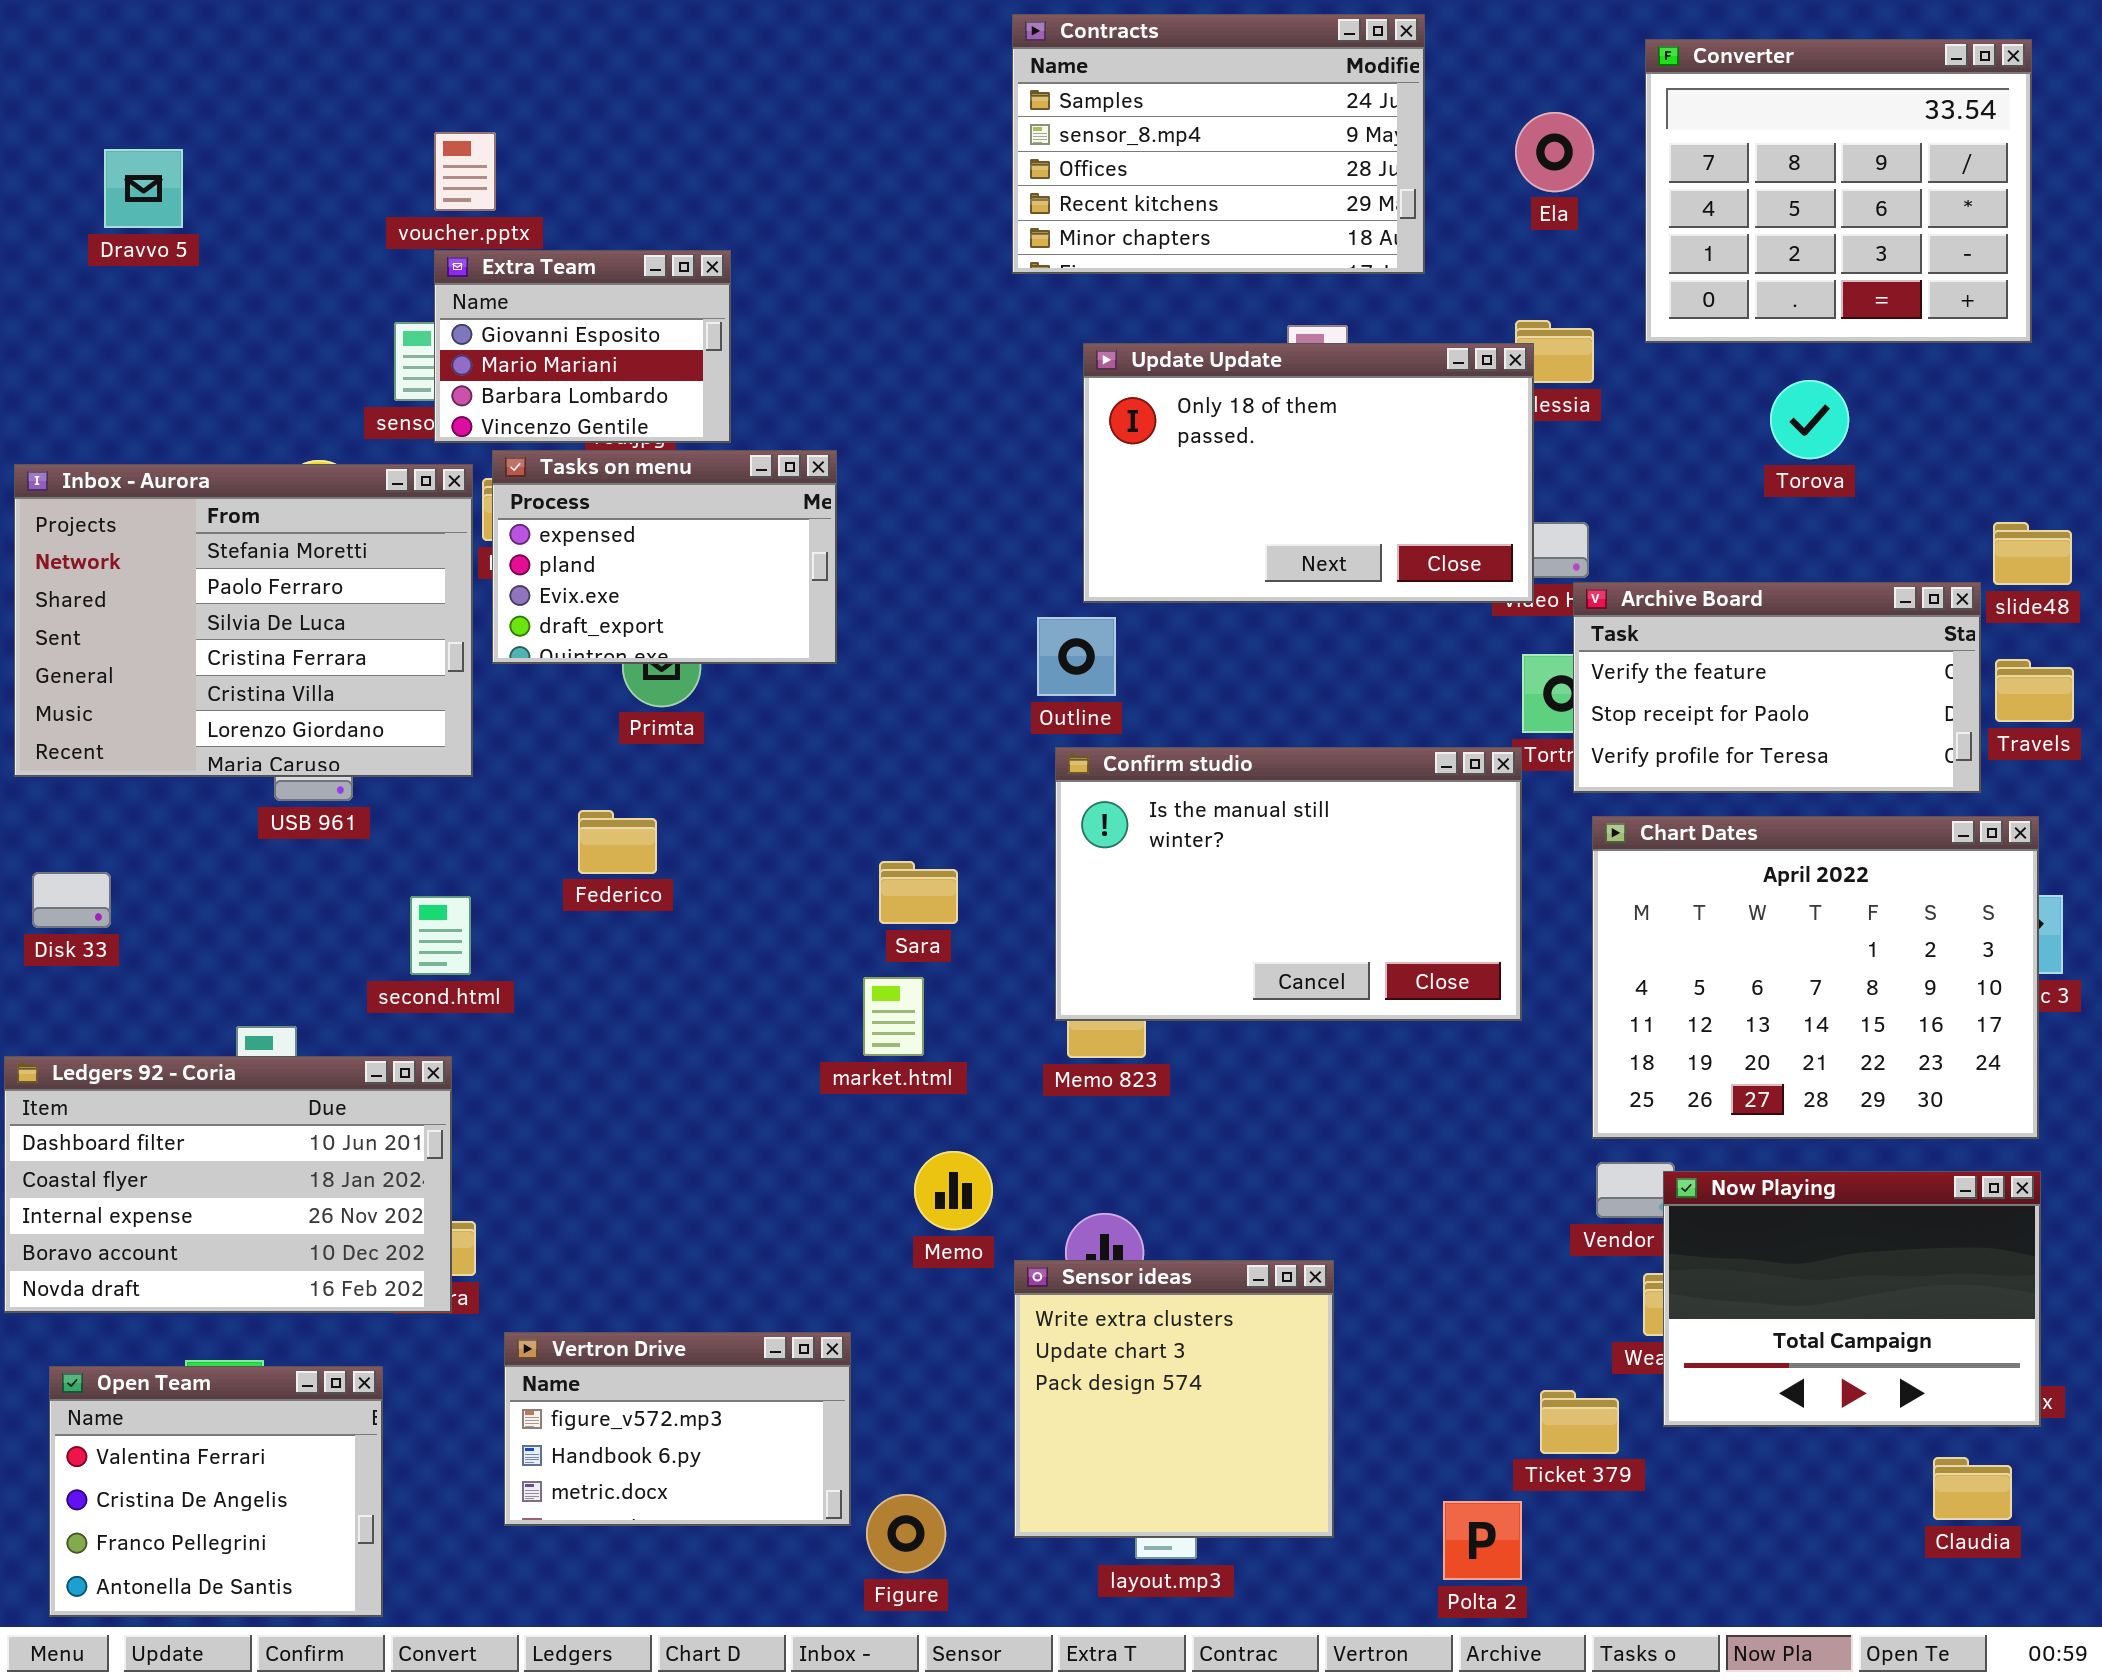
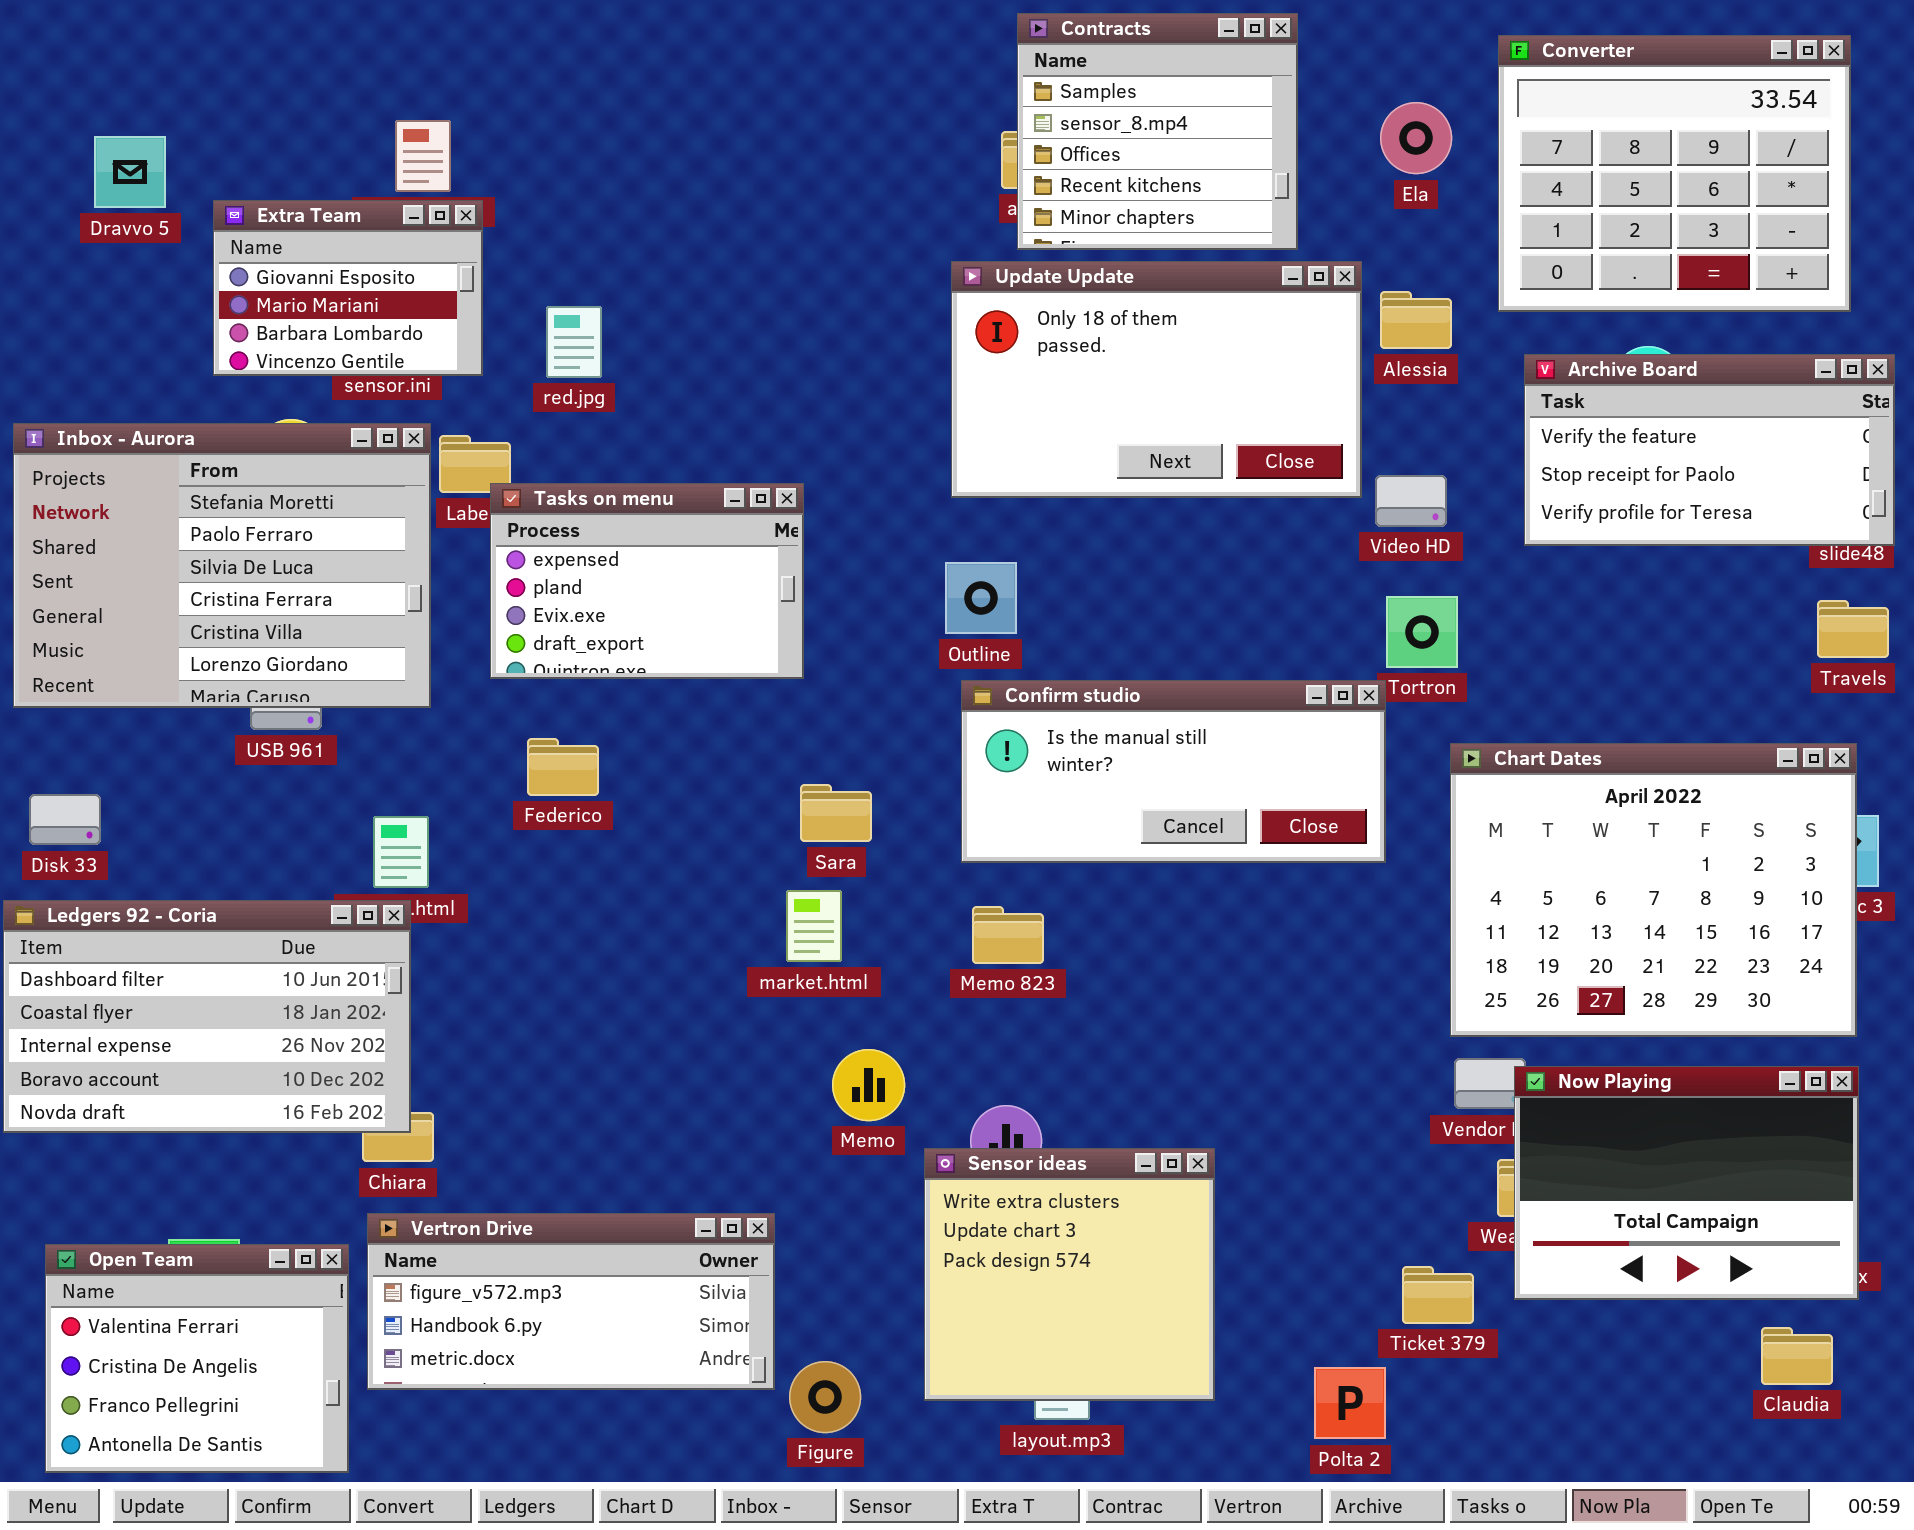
Contracts: [1012,14,1425,274] -> [1017,13,1298,250], resized
Extra Team: [434,250,731,443] -> [213,200,483,376], moved
Update Update: [1083,343,1534,603] -> [951,261,1362,498], moved
Tasks on menu: [492,450,837,664] -> [490,483,804,679], moved
Archive Board: [1573,582,1981,793] -> [1524,354,1895,546], moved
Confirm studio: [1055,747,1522,1021] -> [961,680,1386,863], resized
Ledgers 92 - Coria: [4,1056,452,1313] -> [3,900,411,1133], moved
Vertron Drive: [504,1332,851,1526] -> [367,1213,775,1390], resized

